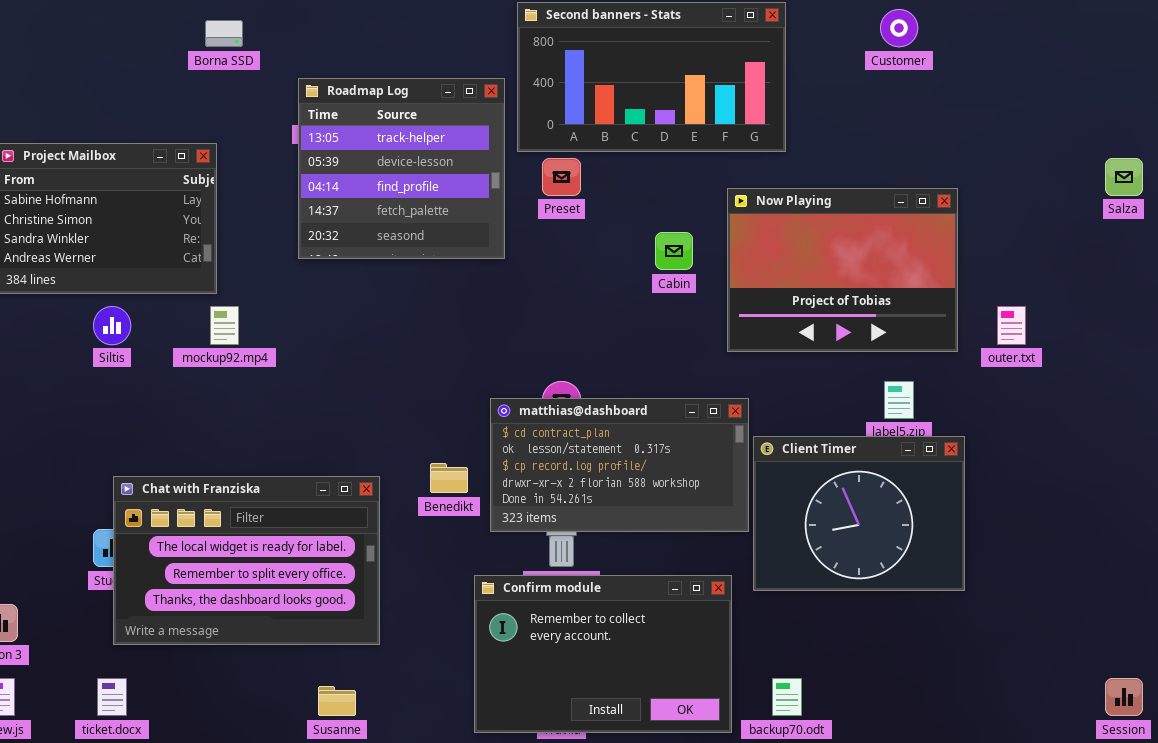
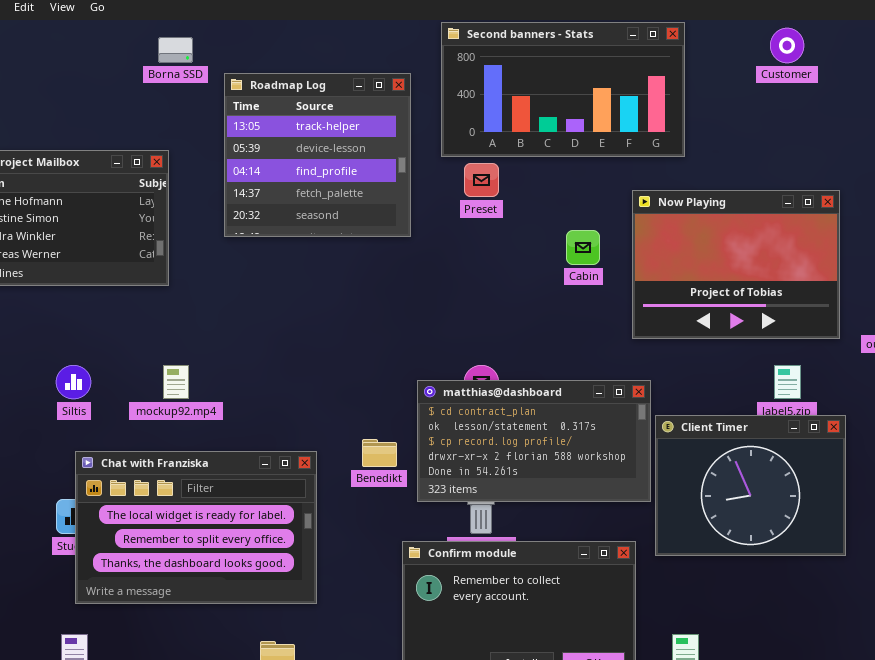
Roadmap Log: [298,78,505,259] -> [224,73,411,237], moved
Siltis: [93,306,131,345] -> [56,365,91,399], moved
mockup92.mp4: [210,306,239,345] -> [163,365,189,399], moved

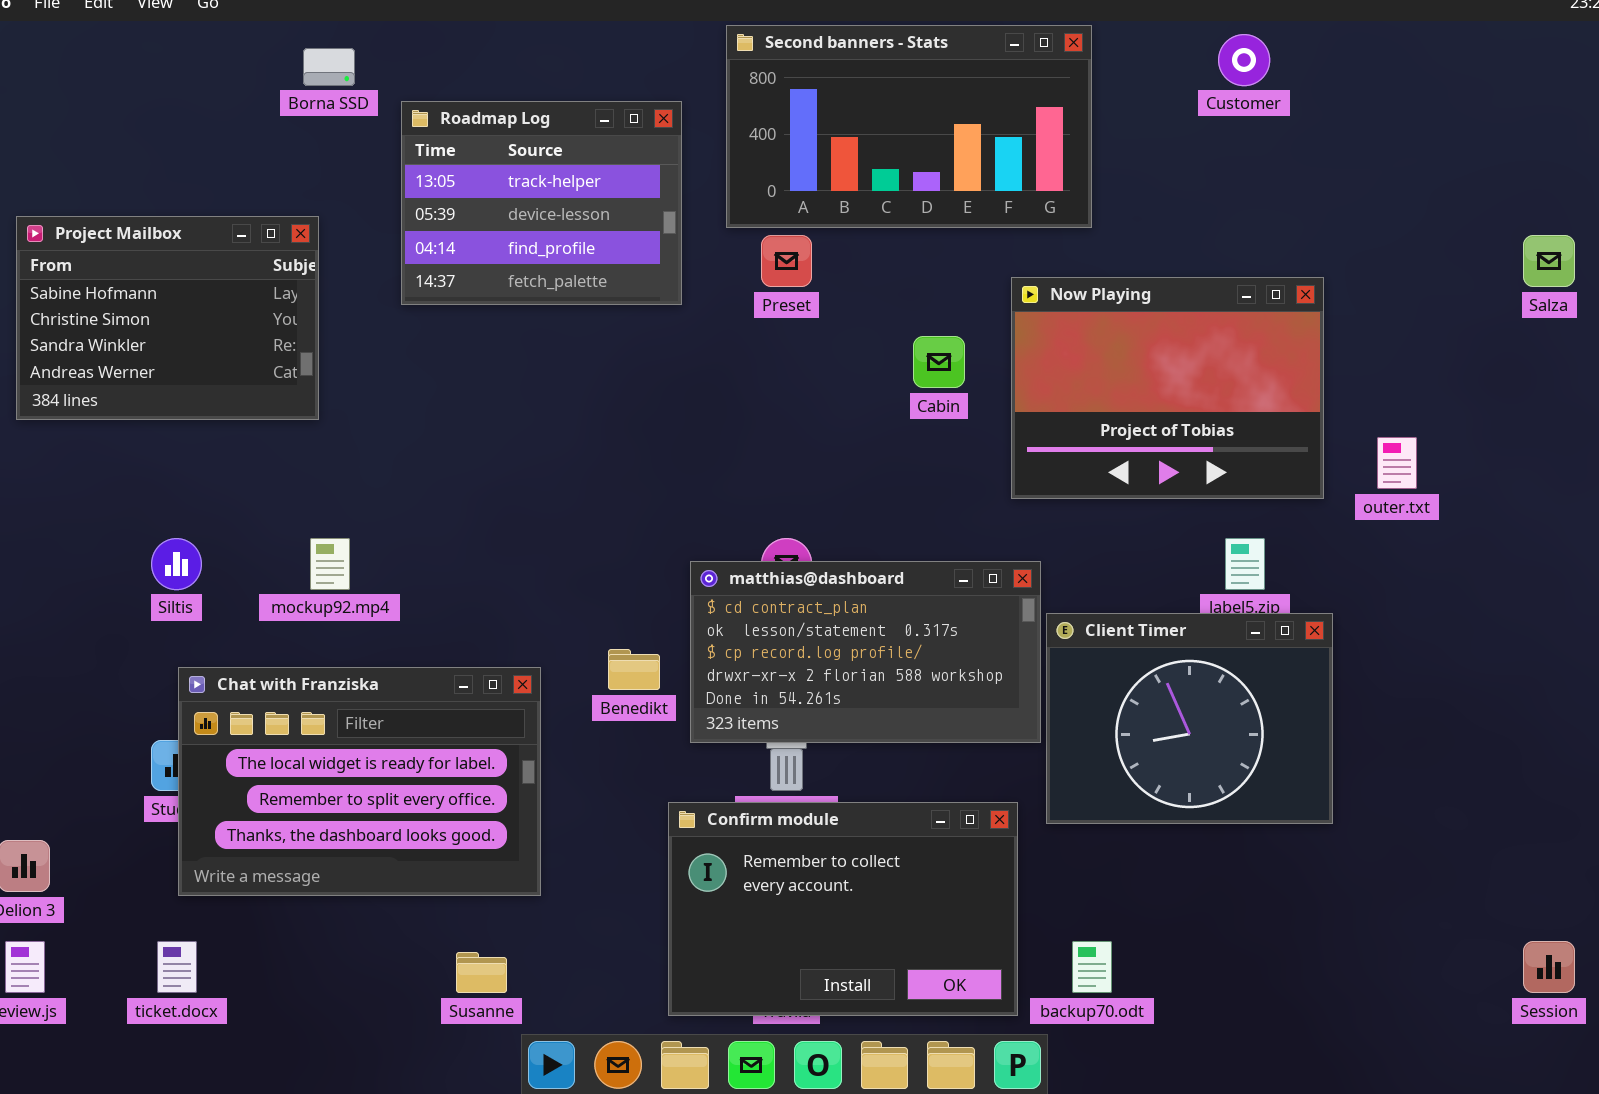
Roadmap Log: [224,73,411,237] -> [401,101,682,305], resized

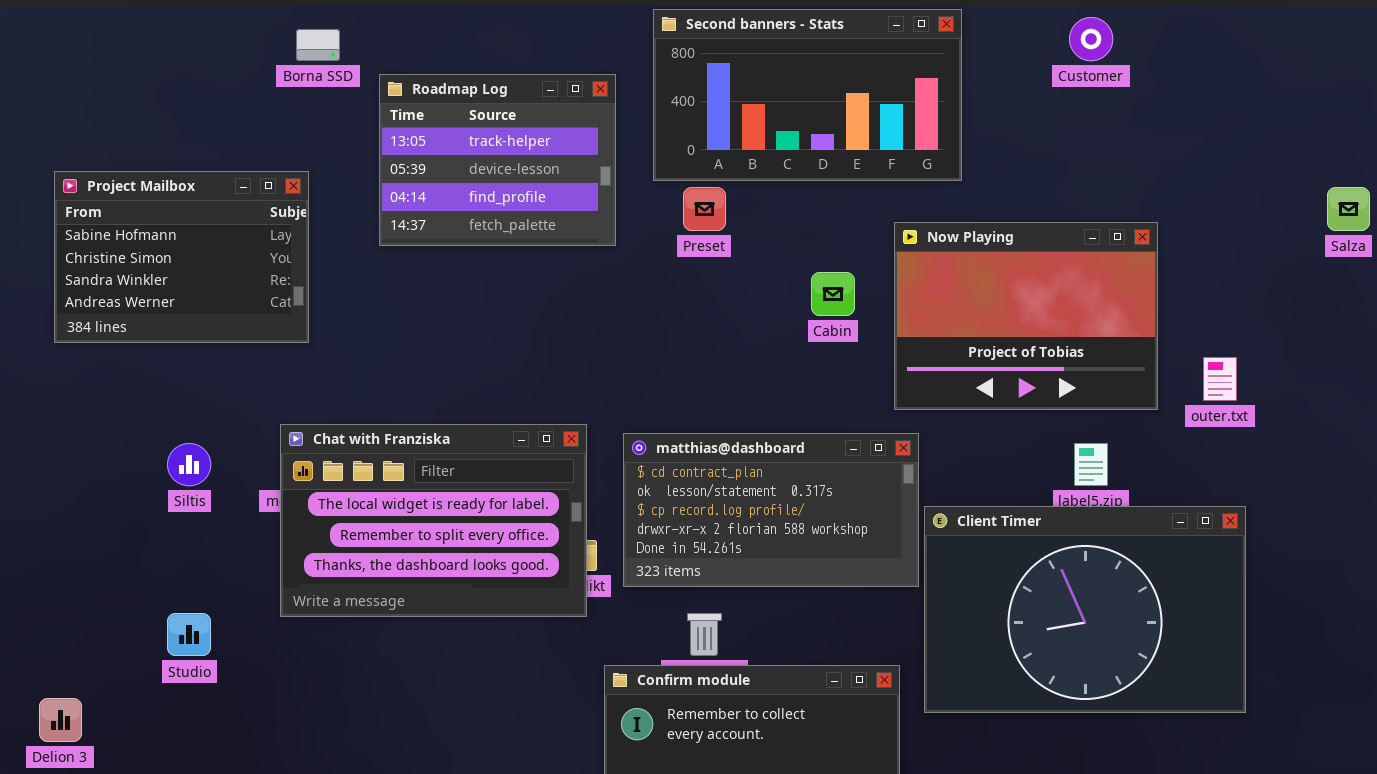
matthias@dashboard: [690,561,1041,743] -> [623,433,919,587], moved
Client Timer: [1046,613,1333,824] -> [924,506,1246,713], resized
Chat with Franziska: [178,667,541,896] -> [280,424,587,617], moved

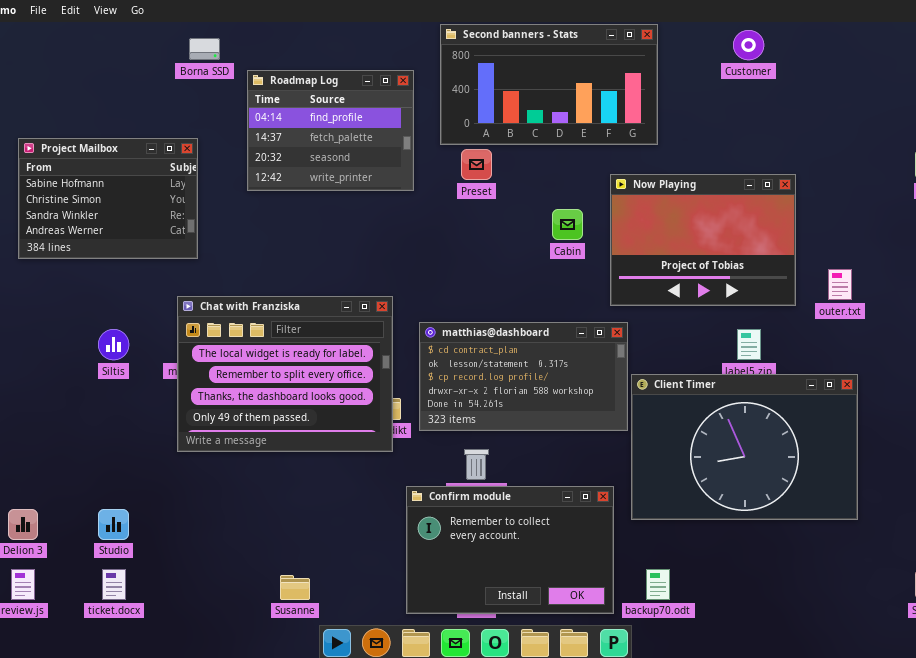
Roadmap Log: [379,74,616,246] -> [247,70,414,191], scrolled down 2 rows
Chat with Franziska: [280,424,587,617] -> [177,296,393,452], resized
Studio: [167,613,211,656] -> [98,509,129,540], moved

